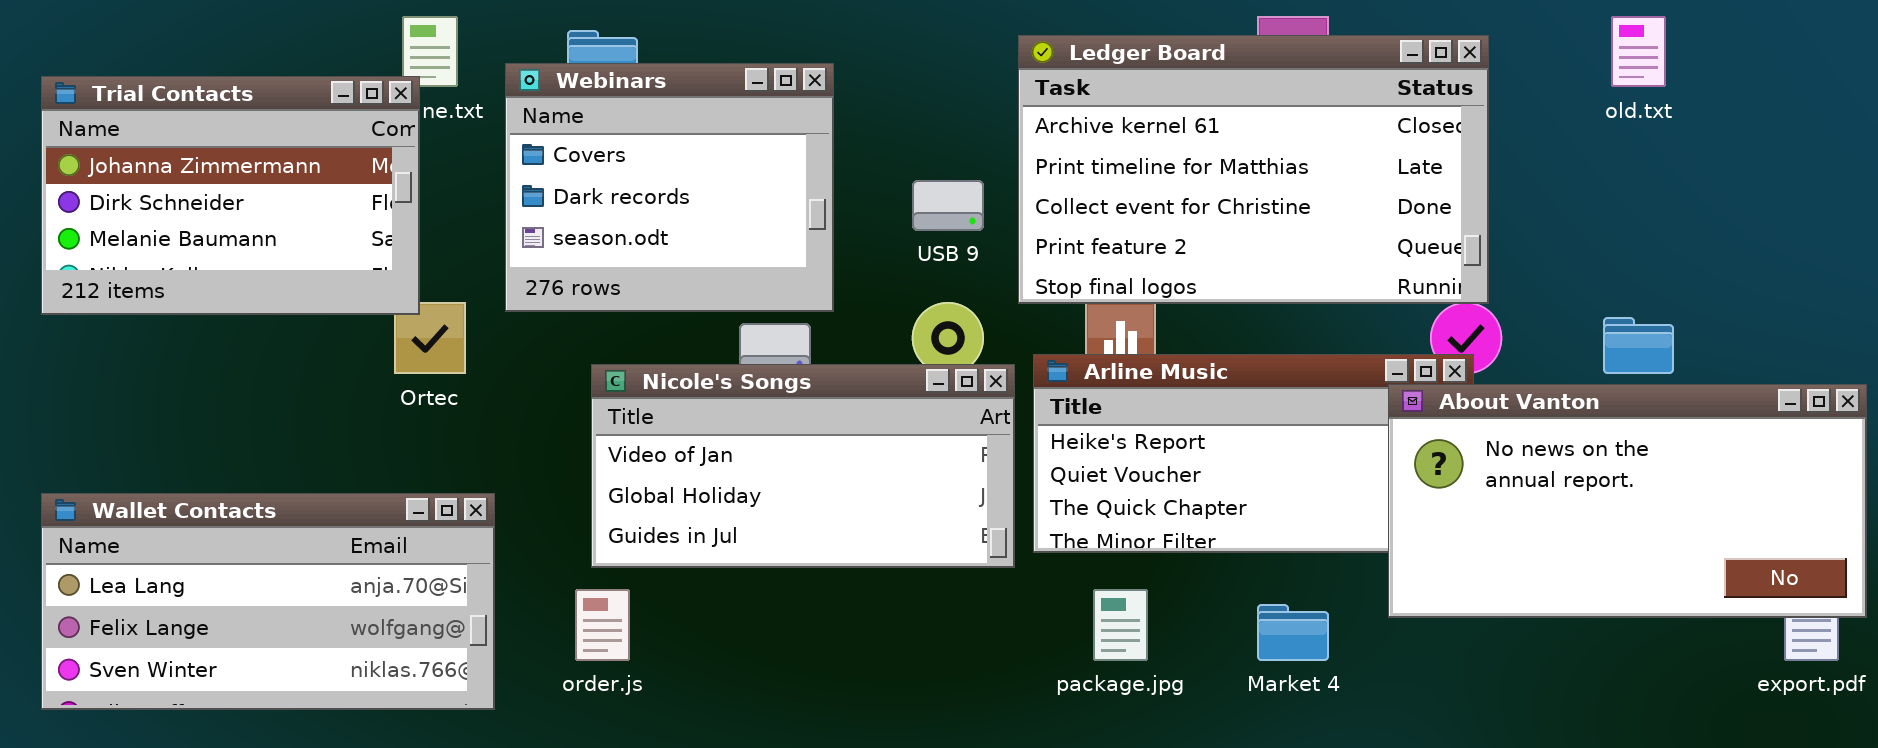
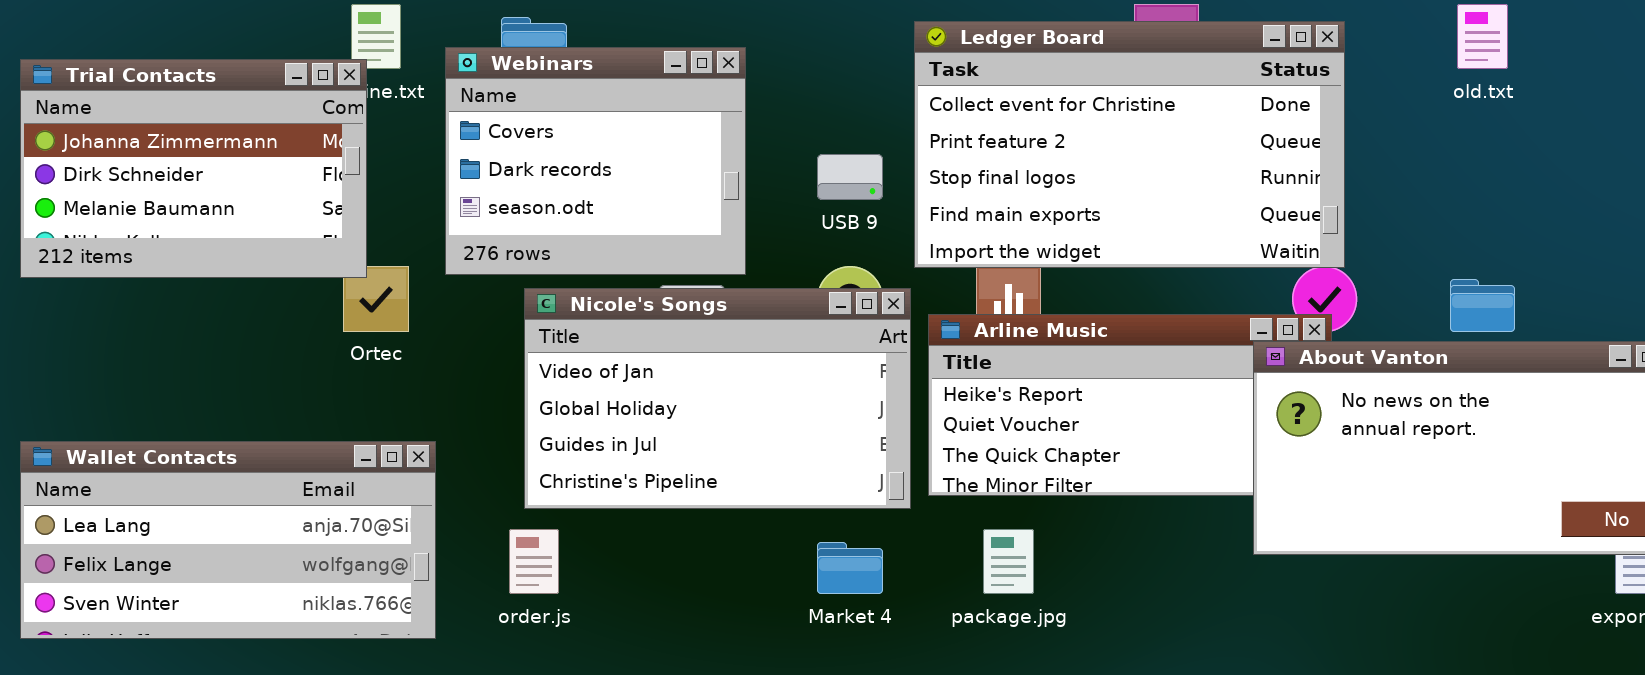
Ledger Board: [1018,35,1489,304] -> [914,21,1345,268], scrolled down 2 rows
Nicole's Songs: [591,364,1015,568] -> [524,288,911,509], resized
Market 4: [1257,604,1329,661] -> [817,542,883,594], moved

